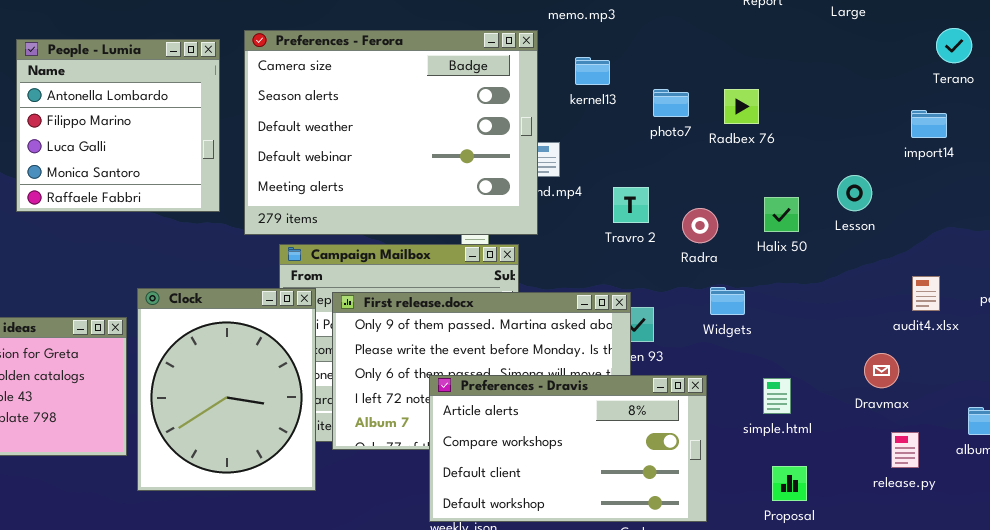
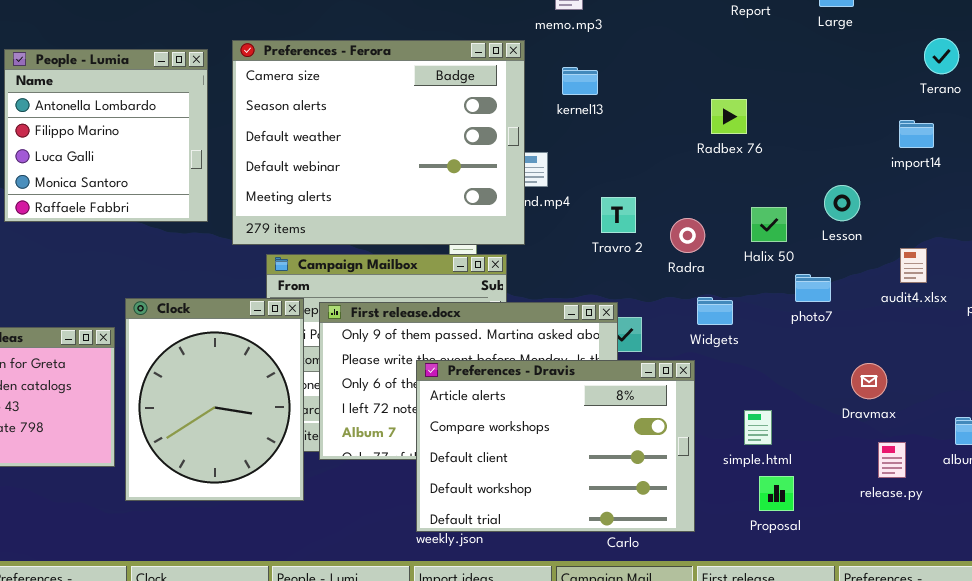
photo7: [653,89,689,117] -> [795,274,831,302], moved
audit4.xlsx: [912,276,940,311] -> [900,248,927,283], moved
Preferences - Dravis: [429,375,707,522] -> [416,360,695,532], resized
simple.html: [763,378,791,414] -> [744,410,772,445], moved

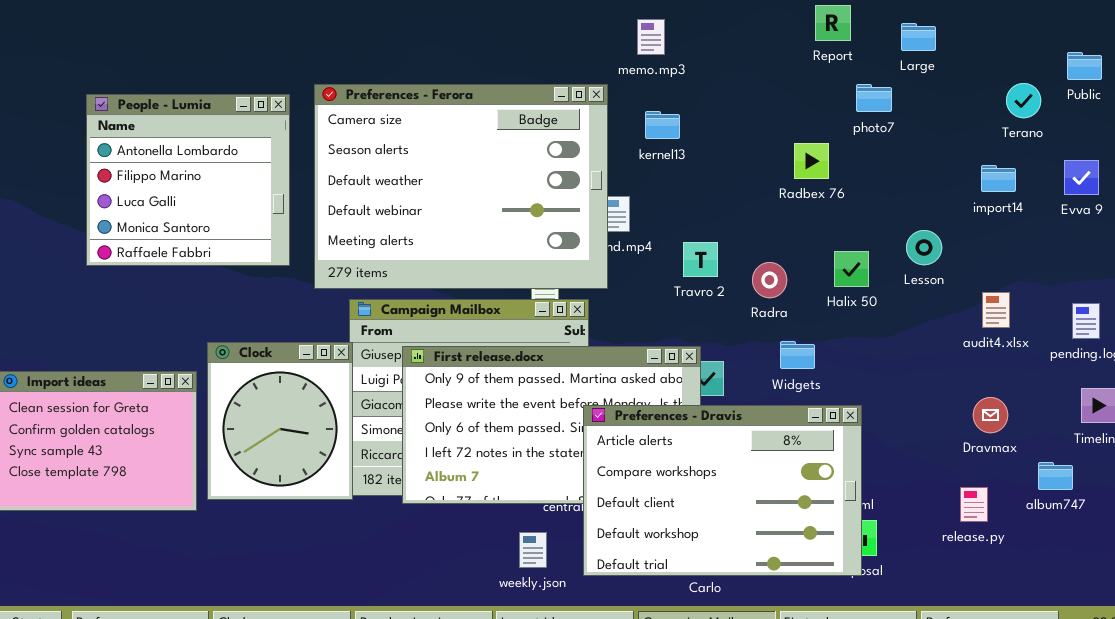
photo7: [795,274,831,302] -> [856,84,892,112], moved
Clock: [125,298,304,501] -> [207,342,353,500], resized
Preferences - Dravis: [416,360,695,532] -> [583,405,862,576], moved
Dravmax: [851,363,887,399] -> [973,397,1008,433], moved

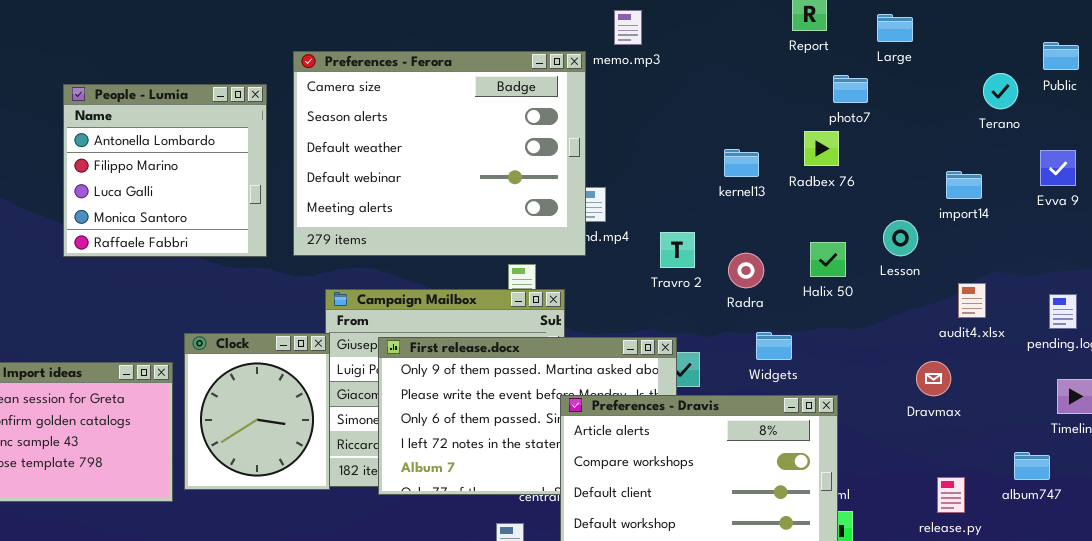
Preferences - Ferora: [314,84,608,289] -> [293,51,586,256], moved
kernel13: [645,111,680,139] -> [724,149,759,177], moved
Radbex 76: [794,143,829,179] -> [804,131,839,166], moved
import14: [981,165,1016,192] -> [946,171,982,199], moved
Dravmax: [973,397,1008,433] -> [916,361,951,396], moved

